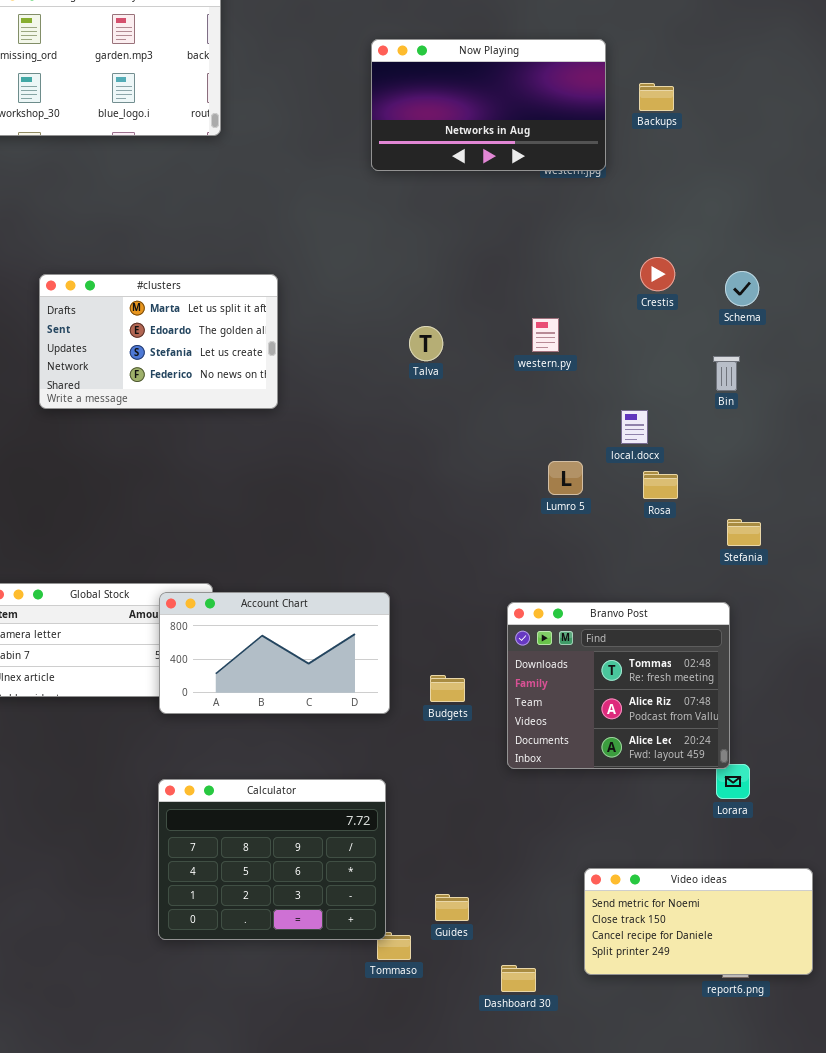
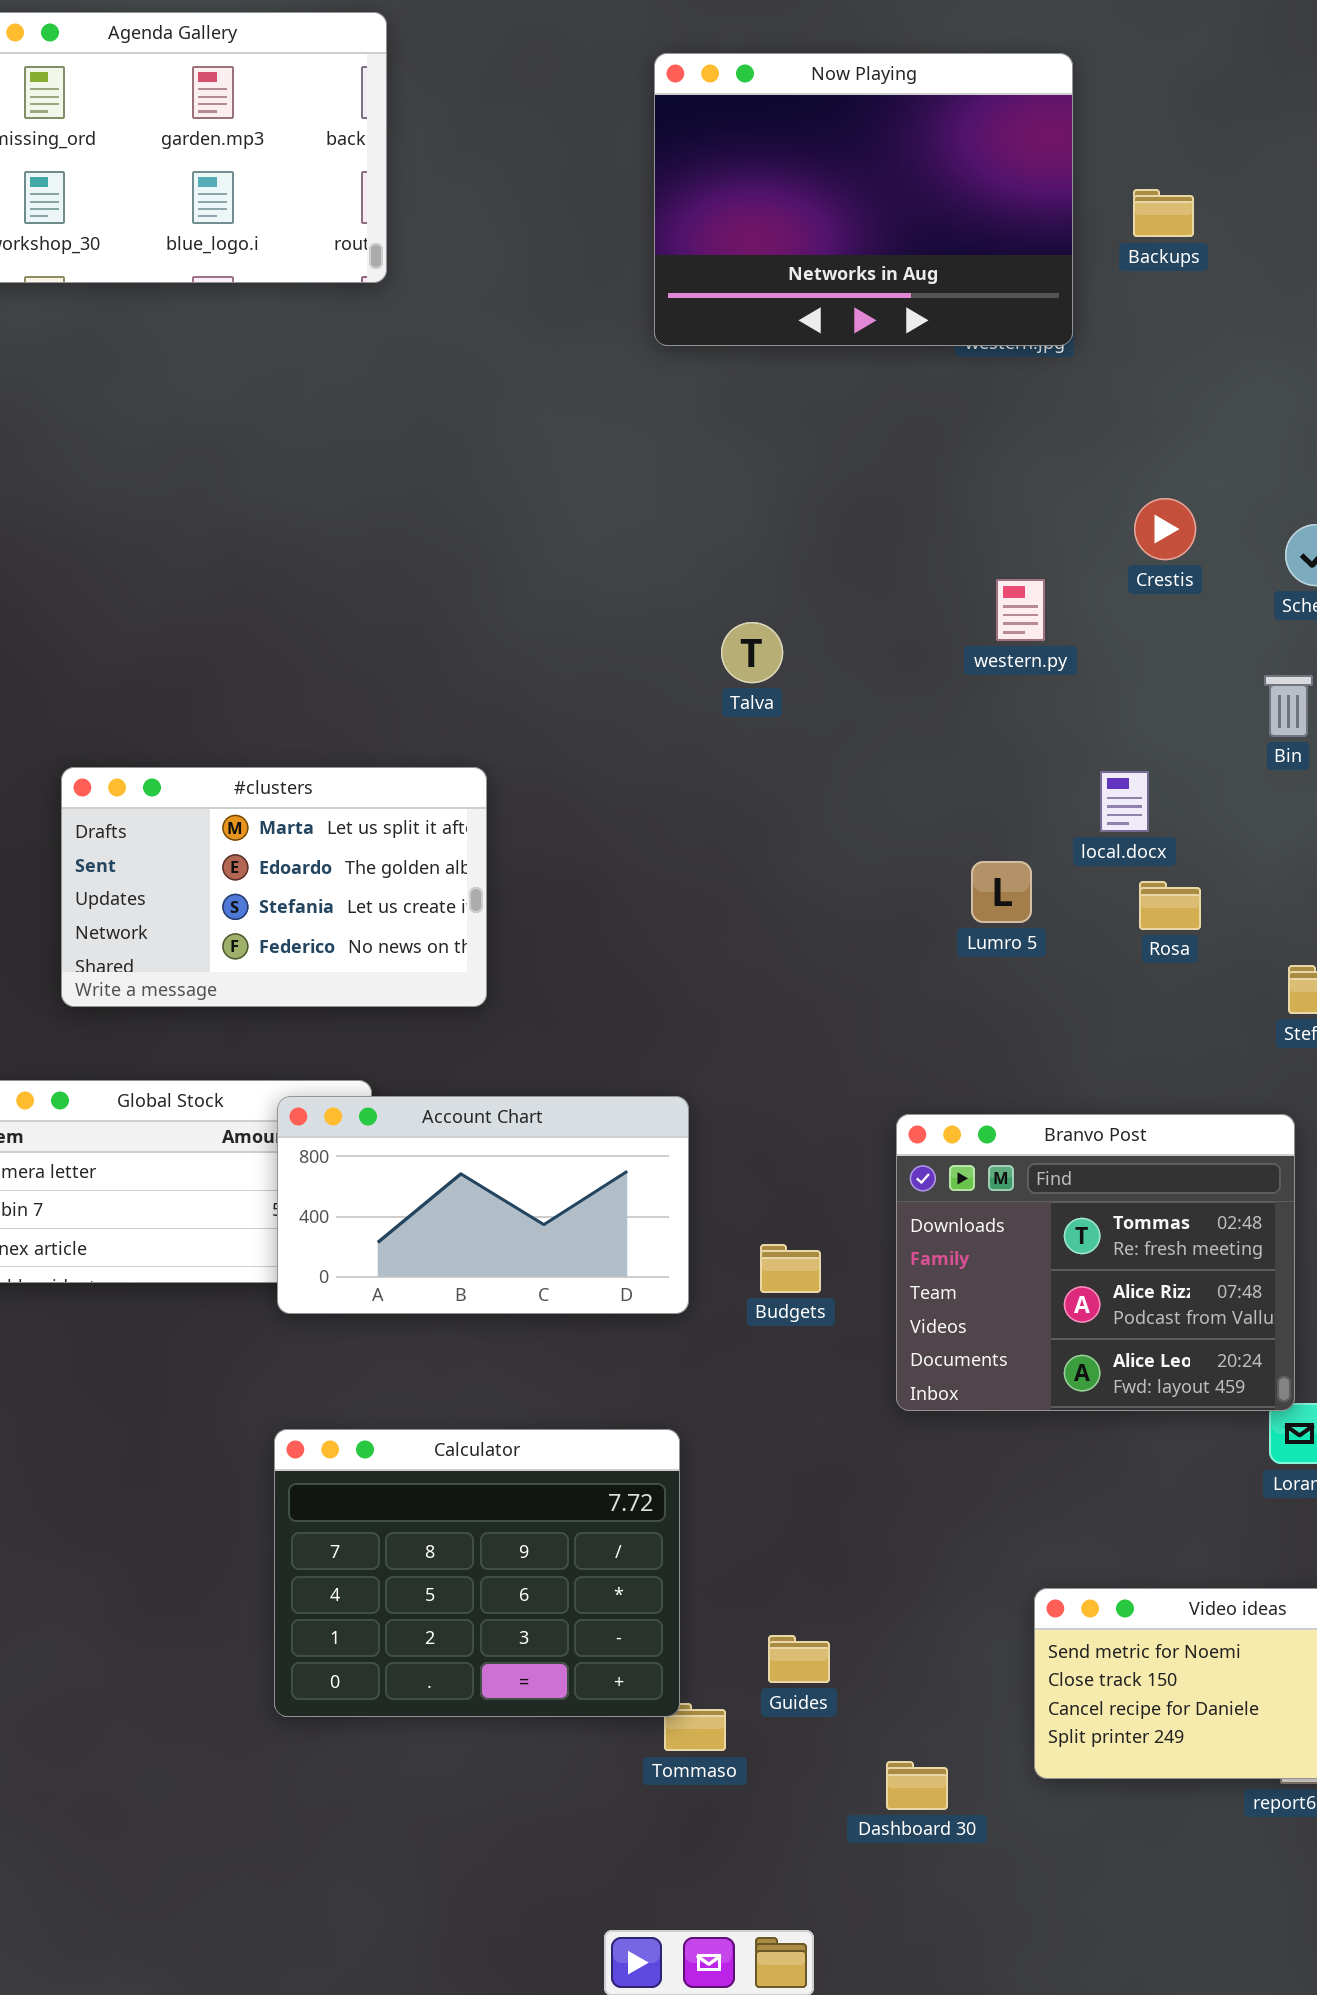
Now Playing: [371,39,606,171] -> [654,53,1073,346], resized
#clusters: [39,274,278,409] -> [61,767,487,1007], moved
western.py: [532,318,559,352] -> [996,579,1045,641], moved

